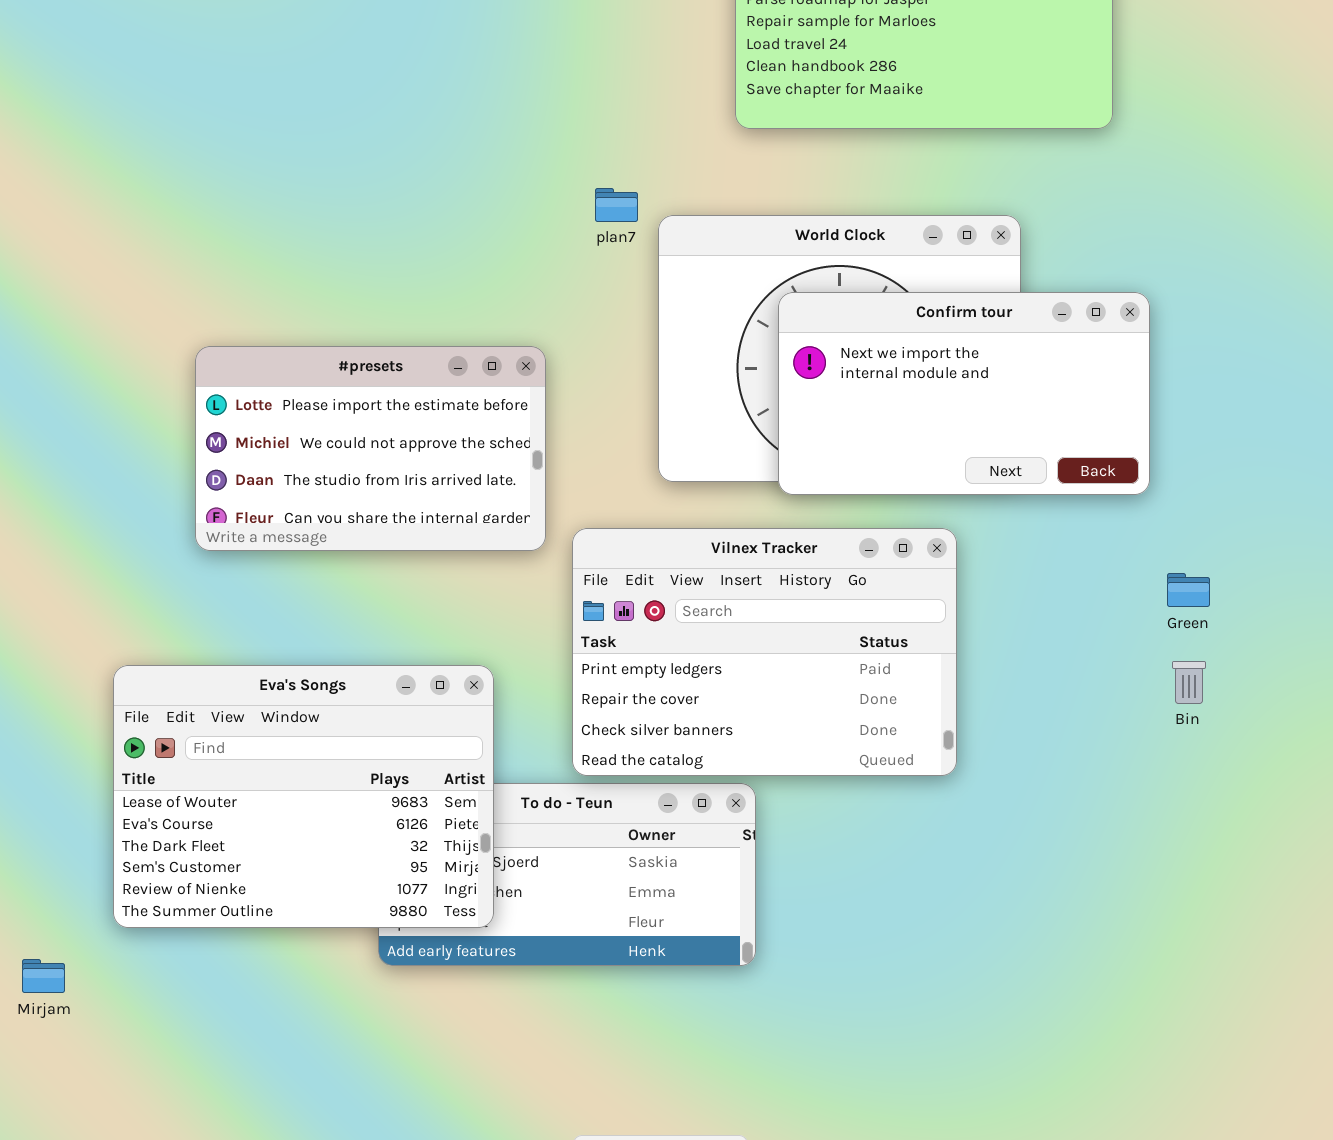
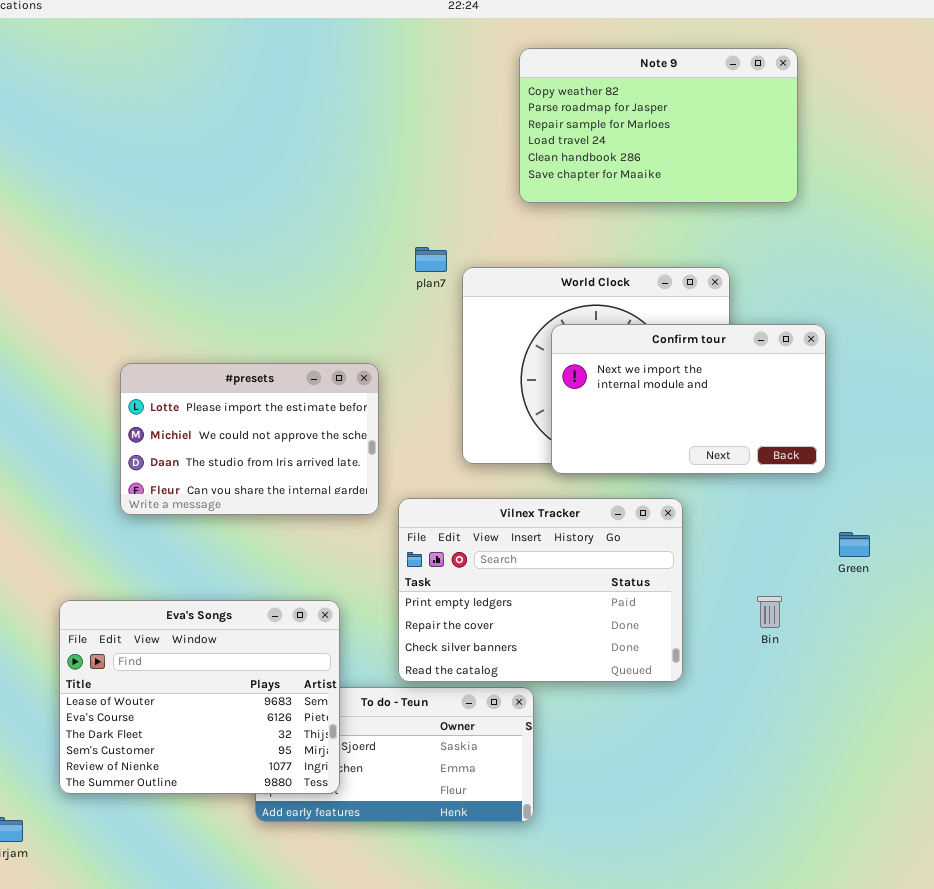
Bin: [1172,661,1206,704] -> [757,596,782,628], moved

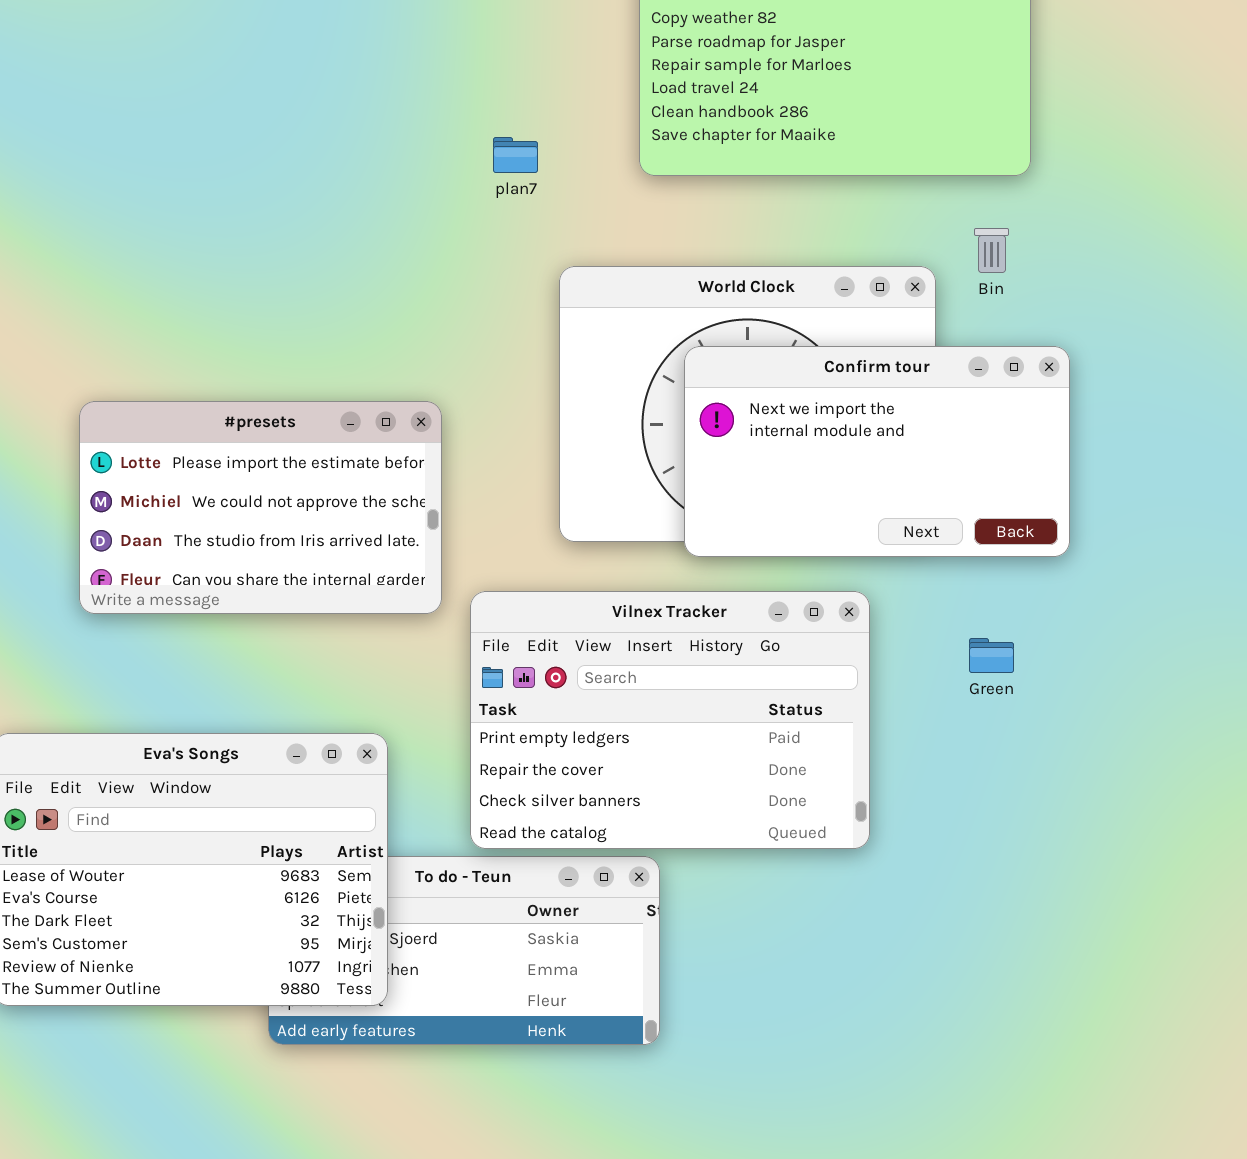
plan7: [415,247,447,272] -> [493,137,538,173], moved
Green: [839,532,870,557] -> [969,638,1014,673], moved
Bin: [757,596,782,628] -> [974,228,1009,273], moved

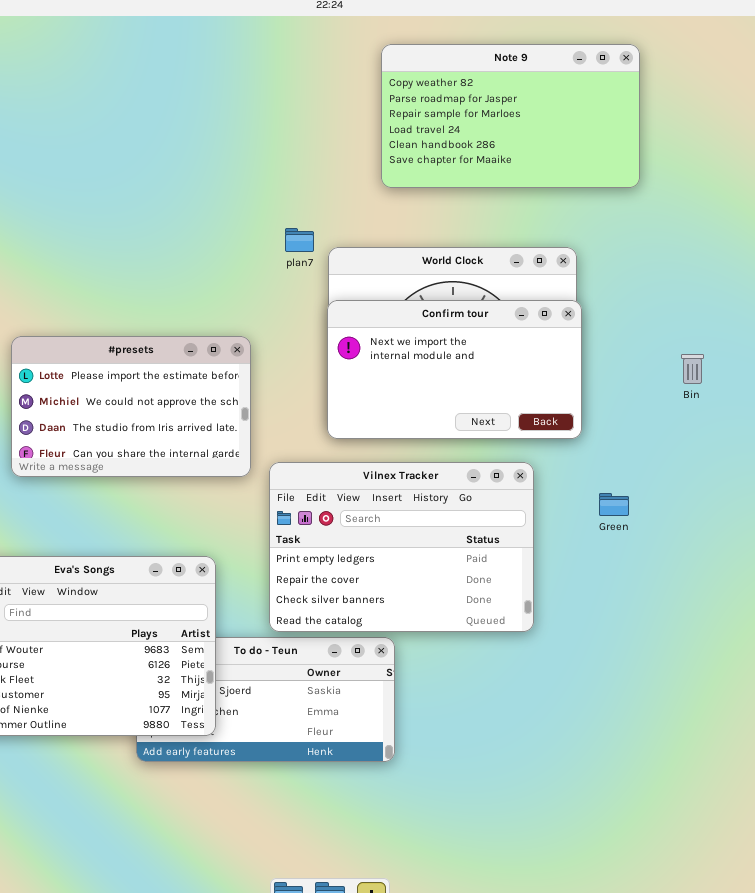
plan7: [493,137,538,173] -> [285,228,314,252], moved
Bin: [974,228,1009,273] -> [681,354,704,384], moved
Confirm tour: [684,346,1070,557] -> [327,300,582,439], moved

